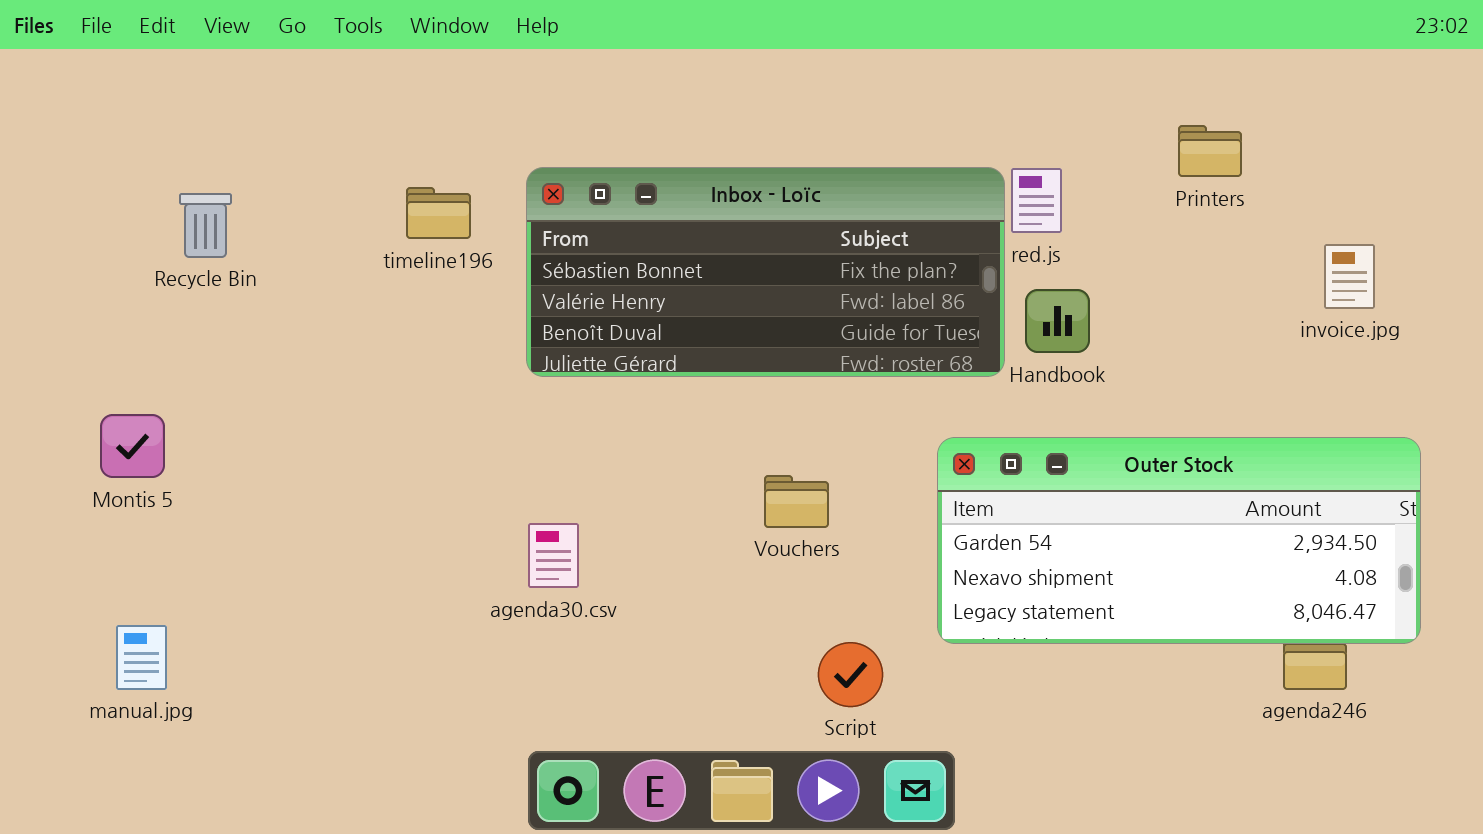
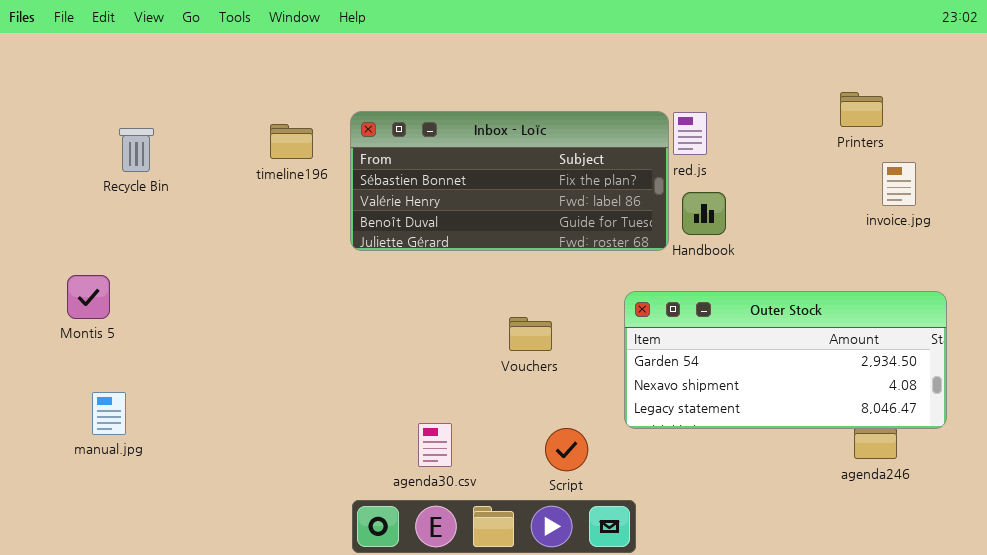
Printers: [1178,125,1242,177] -> [840,92,883,127], moved
agenda30.csv: [528,523,579,588] -> [418,423,452,467], moved
manual.jpg: [116,625,167,690] -> [92,392,126,435], moved

